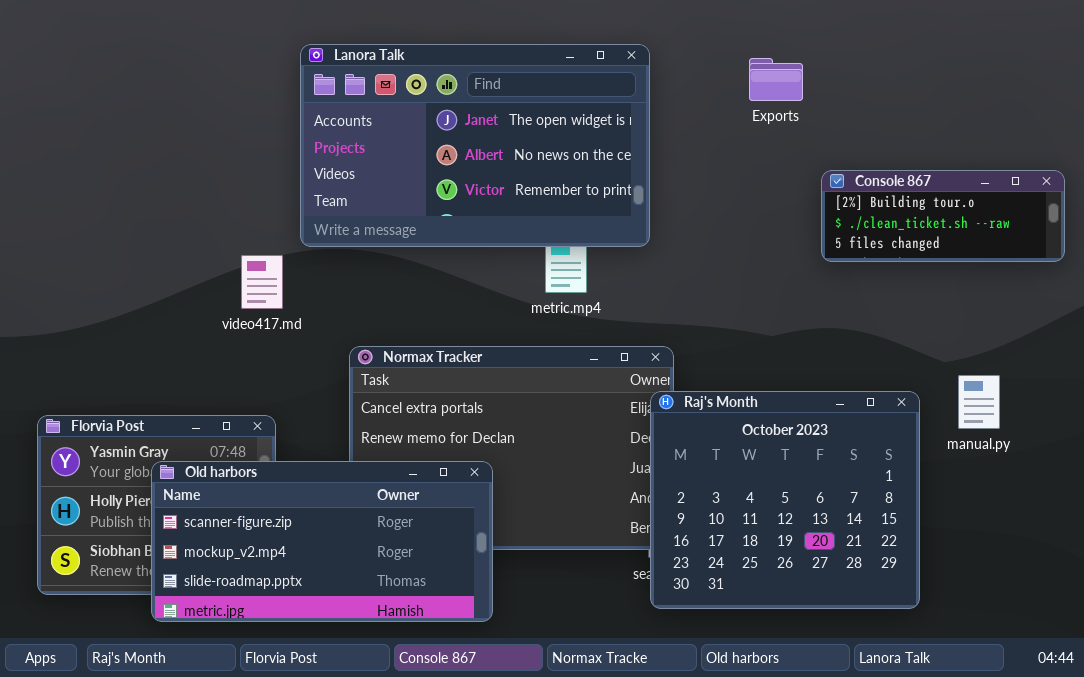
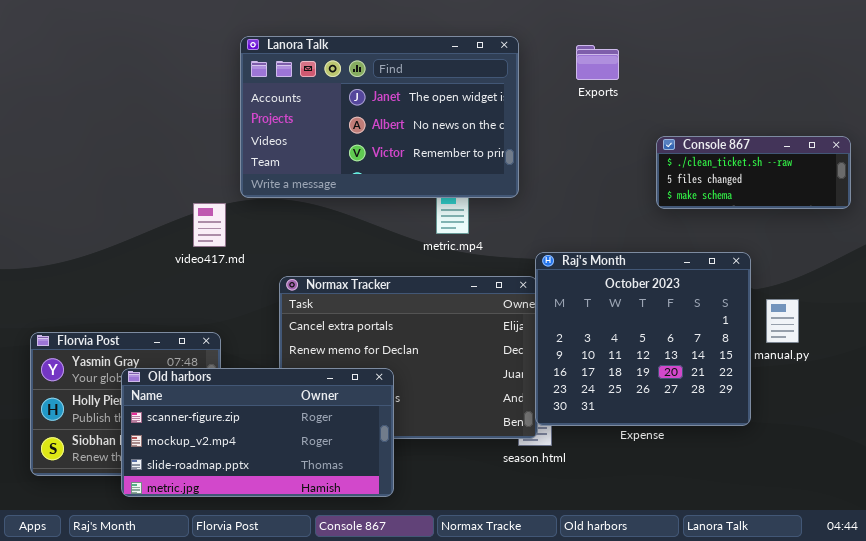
Exports: [749,58,803,101] -> [576,45,619,80], moved
Console 867: [821,170,1065,262] -> [656,136,851,209], scrolled down 1 row
Raj's Month: [650,391,920,609] -> [535,252,751,426], moved

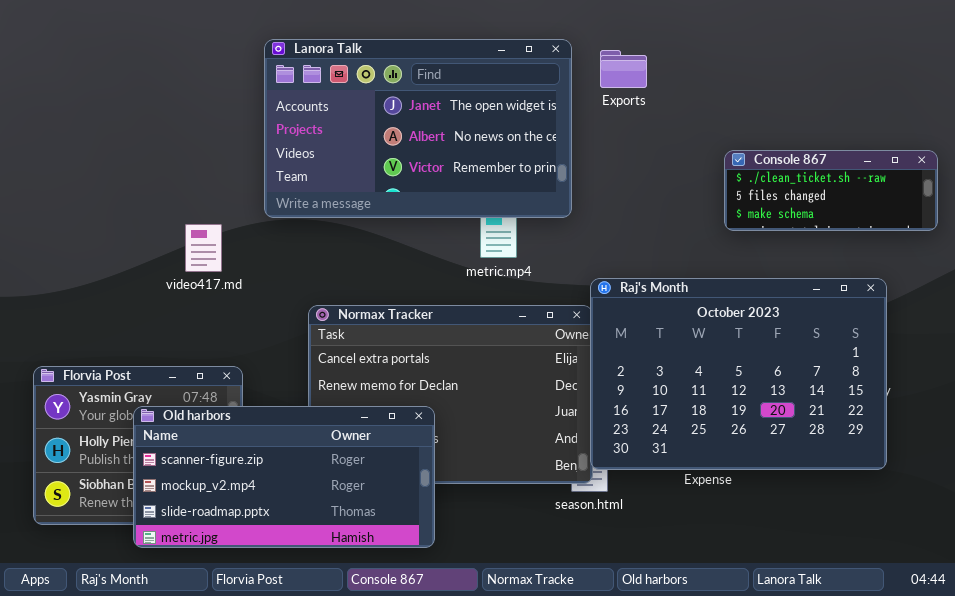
Exports: [576,45,619,80] -> [600,50,647,88], moved
video417.md: [193,203,226,247] -> [185,224,222,272], moved
Raj's Month: [535,252,751,426] -> [590,278,887,470], resized

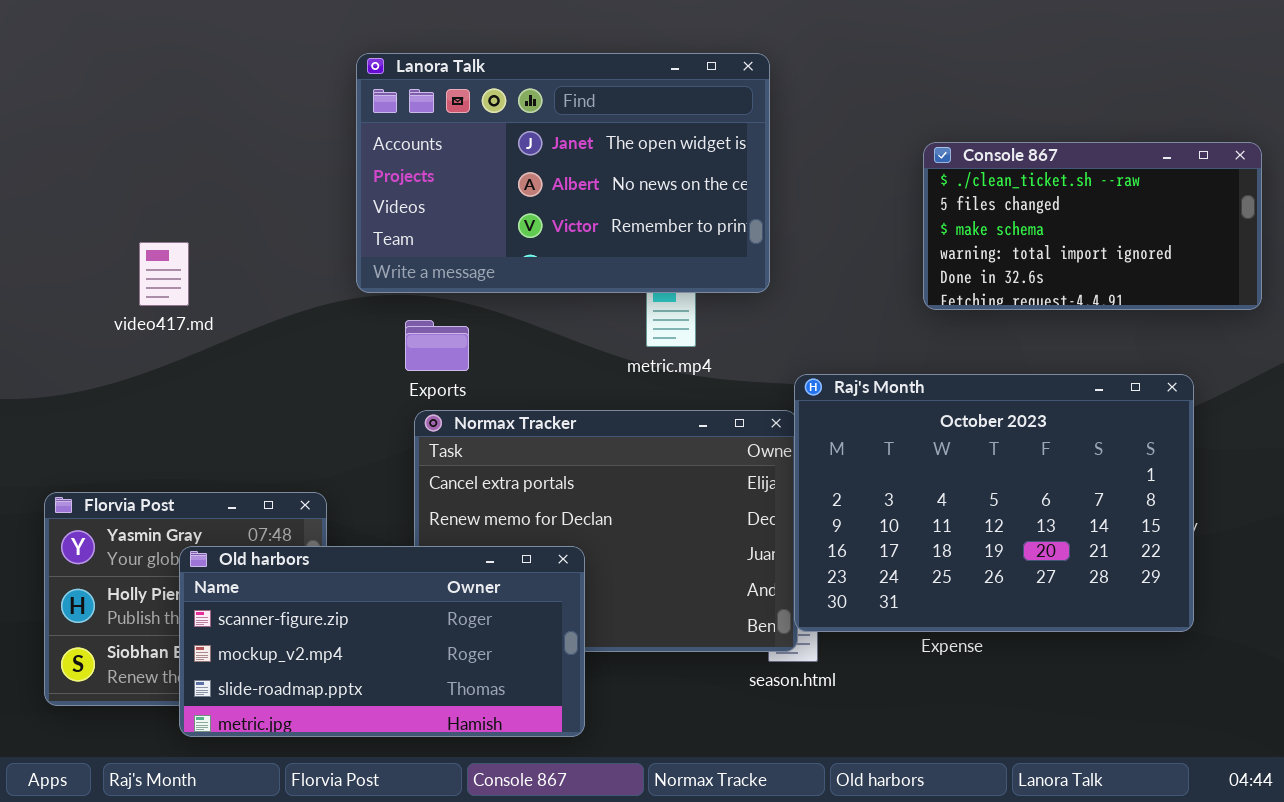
Exports: [600,50,647,88] -> [405,320,469,371], moved
Console 867: [724,150,938,231] -> [923,142,1262,310], resized
video417.md: [185,224,222,272] -> [139,242,189,306], moved

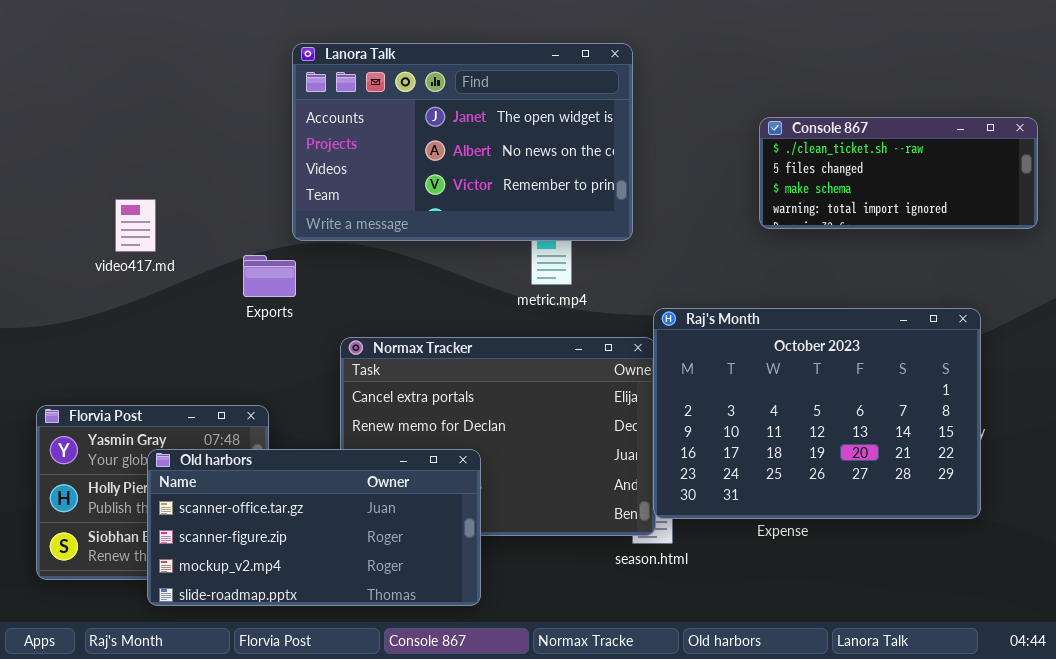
Console 867: [923,142,1262,310] -> [759,117,1038,229], resized
Exports: [405,320,469,371] -> [243,255,296,297], moved
Old harbors: [179,546,585,737] -> [147,449,481,606], scrolled up 1 row

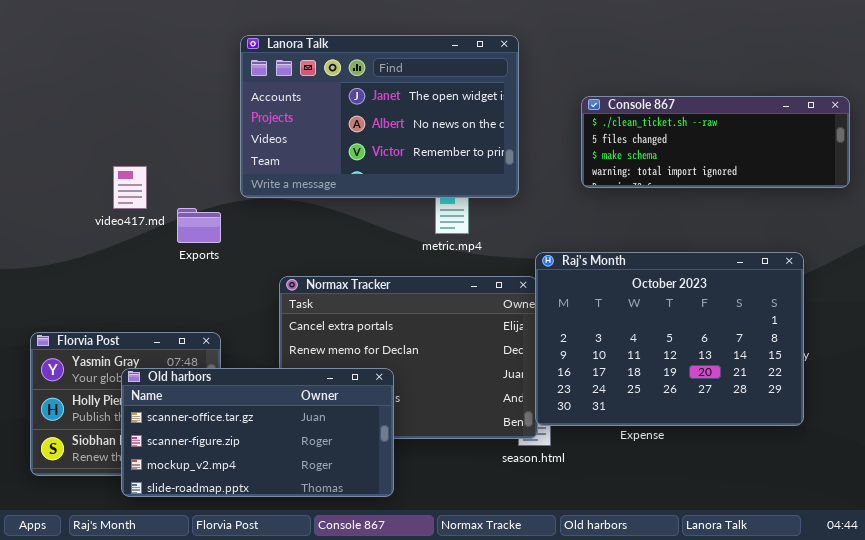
Console 867: [759,117,1038,229] -> [581,96,850,188], resized
video417.md: [115,199,156,252] -> [113,166,147,209], moved
Exports: [243,255,296,297] -> [177,208,221,243], moved

